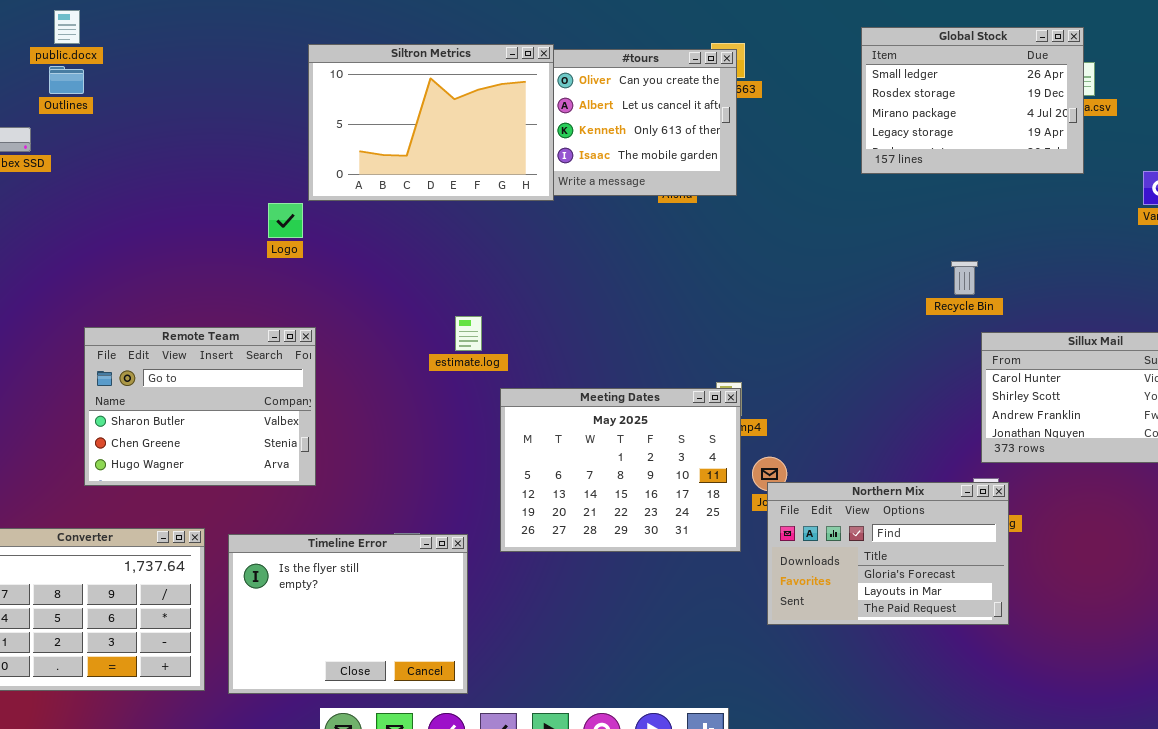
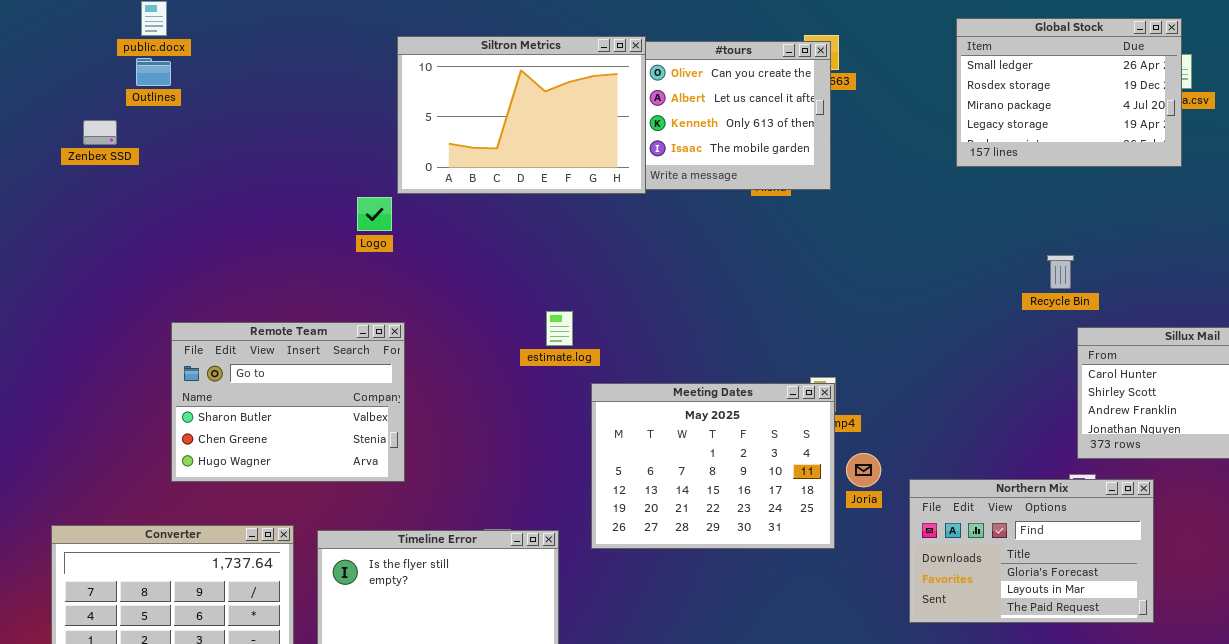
Northern Mix: [767,482,1009,625] -> [909,479,1154,623], moved

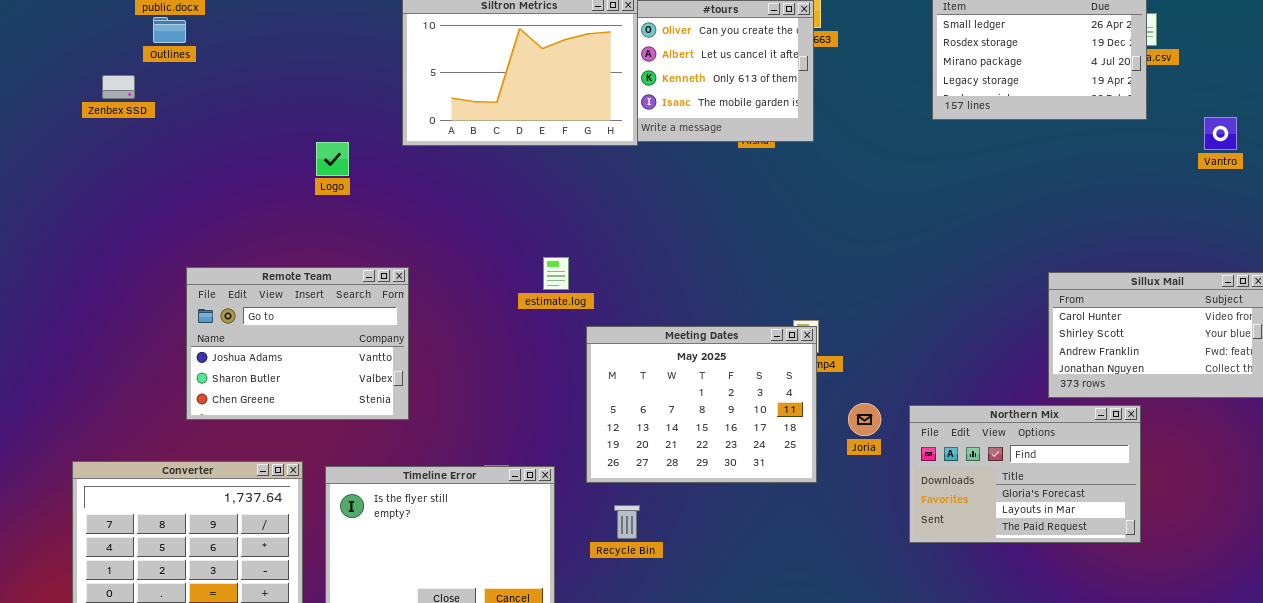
Logo: [357,197,392,231] -> [316,142,349,176], moved
Recycle Bin: [1047,255,1074,289] -> [614,505,640,539], moved
Remote Team: [171,322,405,482] -> [186,267,409,420], scrolled up 1 row
Joria: [846,453,881,487] -> [848,403,881,436], moved
Northern Mix: [909,479,1154,623] -> [909,405,1141,543], moved

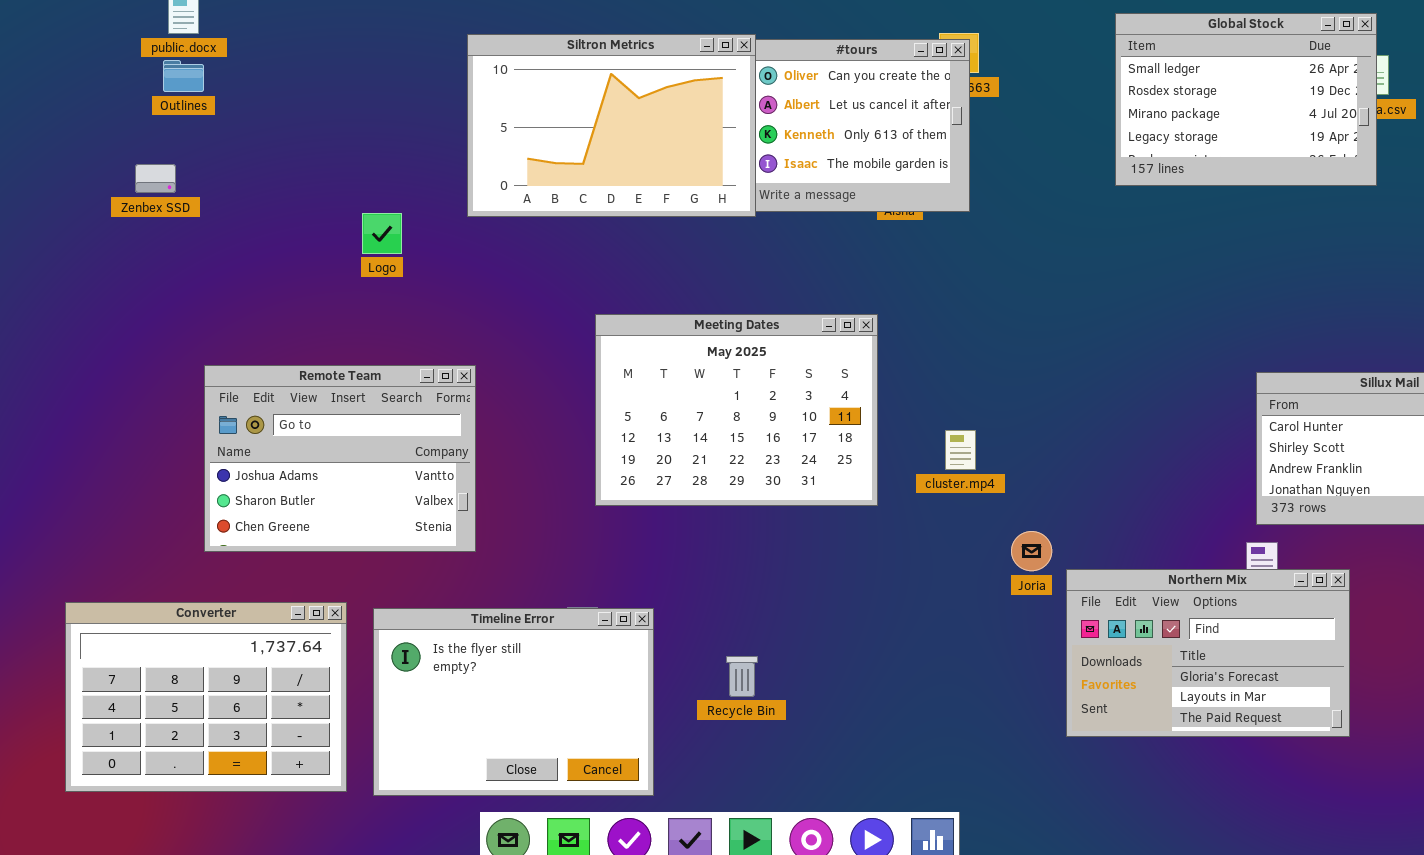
Zenbex SSD: [102,75,135,99] -> [135,164,176,193], moved
Meeting Dates: [586,326,817,483] -> [595,314,878,506], moved
Northern Mix: [909,405,1141,543] -> [1066,569,1350,737], moved

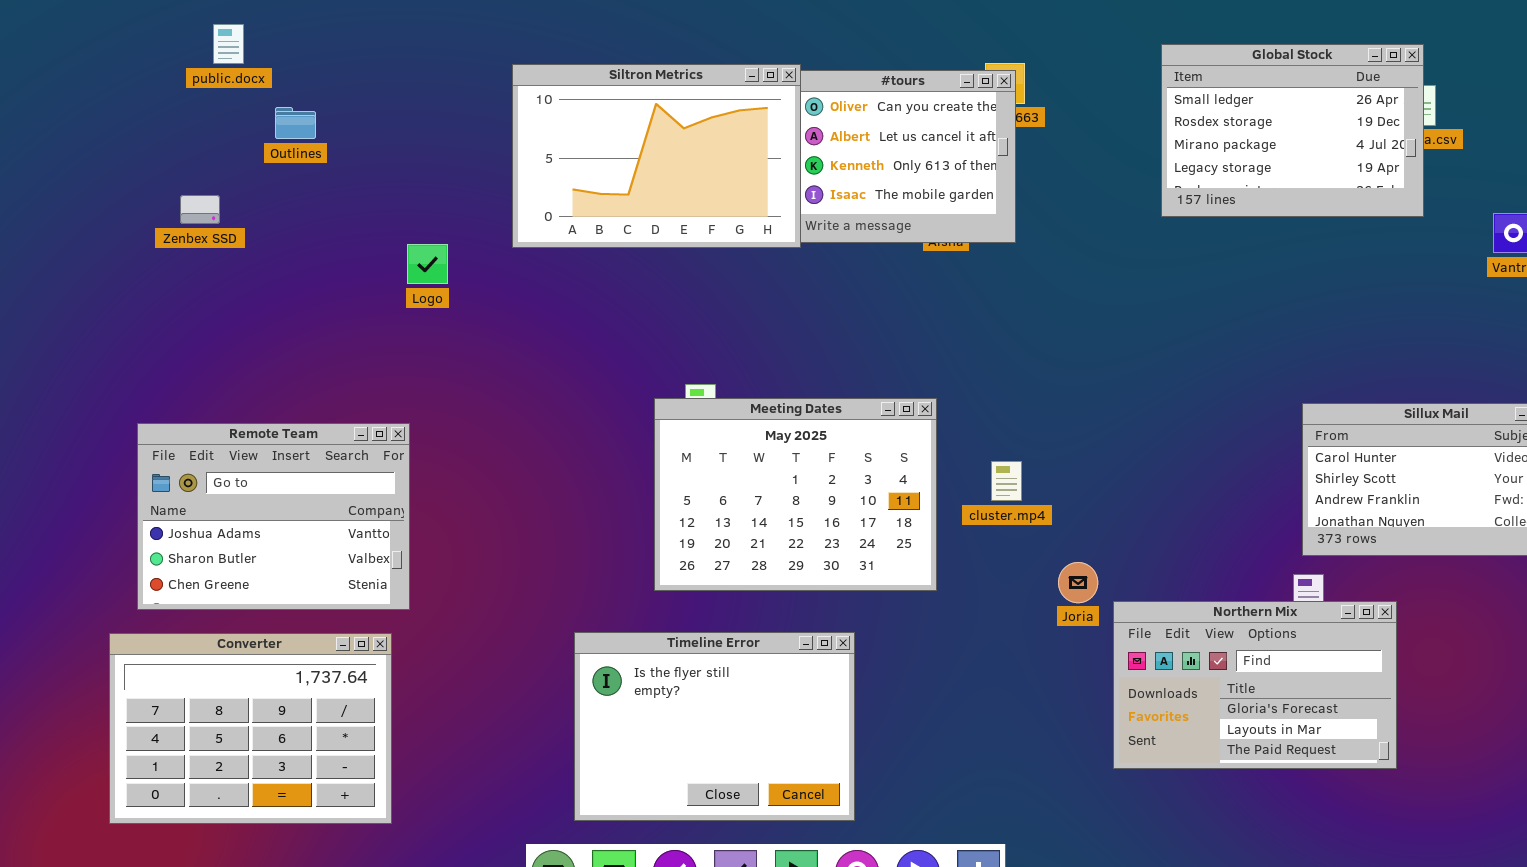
Outlines: [163,60,204,92] -> [275,107,316,139], moved
Meeting Dates: [595,314,878,506] -> [654,398,937,591], moved
Remote Team: [204,365,476,552] -> [137,423,410,610], moved
Timeline Error: [373,608,654,796] -> [574,632,855,821], moved

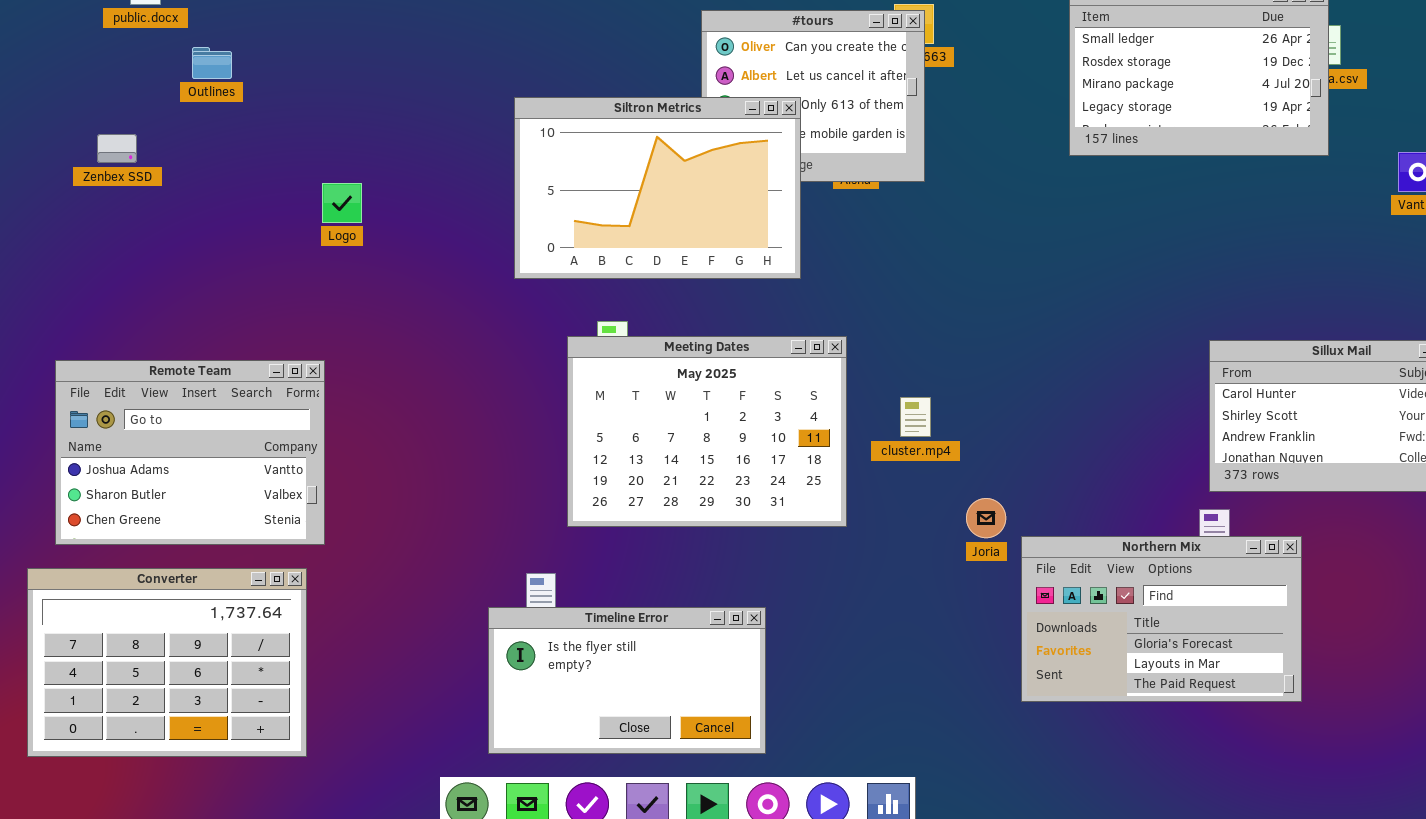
Siltron Metrics: [512,64,801,248] -> [514,97,801,279], moved
Timeline Error: [574,632,855,821] -> [488,607,766,754], resized

